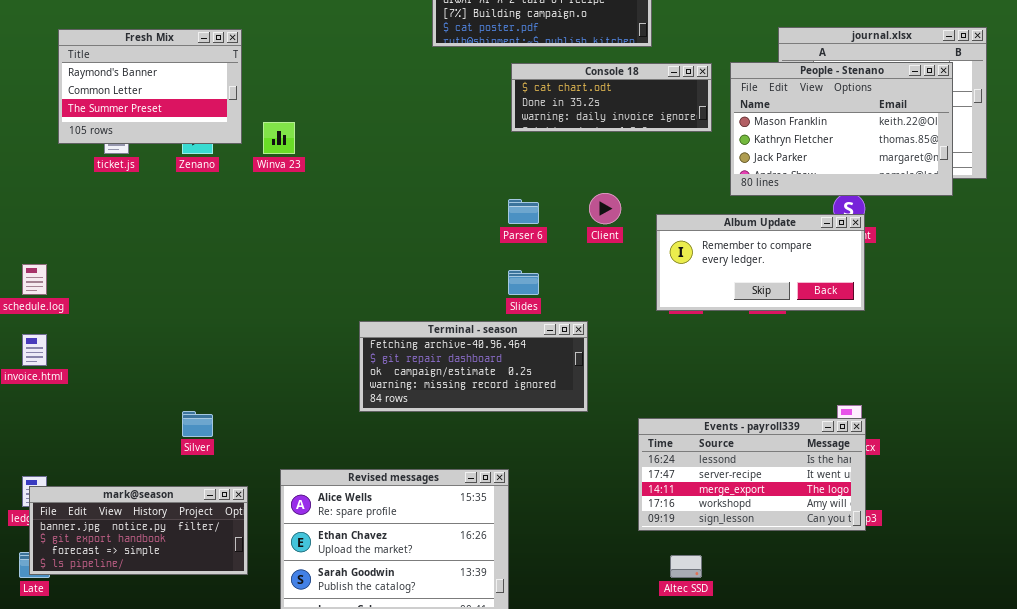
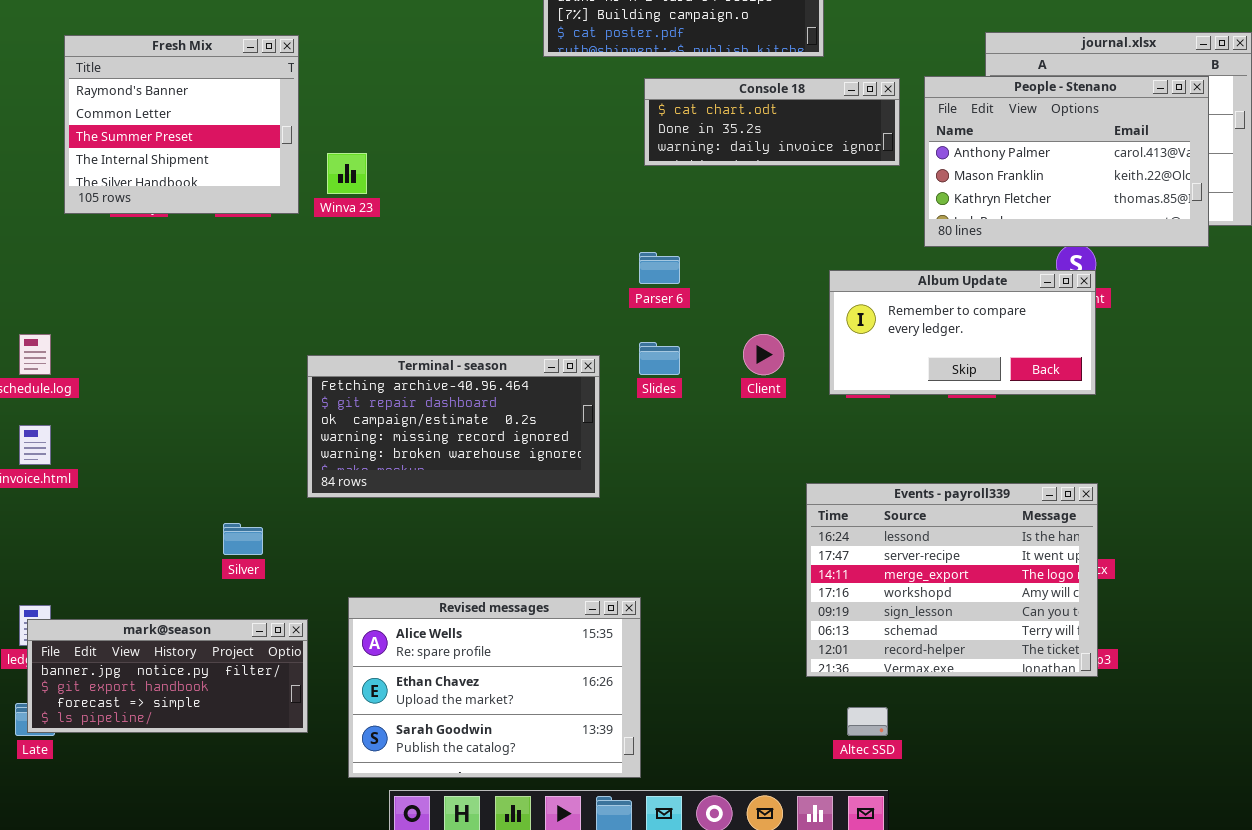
Fresh Mix: [58,29,242,144] -> [64,35,299,214], resized
People - Stenano: [730,62,953,196] -> [924,76,1209,247], scrolled up 1 row
Client: [589,193,621,224] -> [743,334,784,375], moved
Terminal - season: [359,321,588,412] -> [307,355,600,498], moved, resized
Events - payroll339: [638,418,866,531] -> [806,483,1098,677], resized

